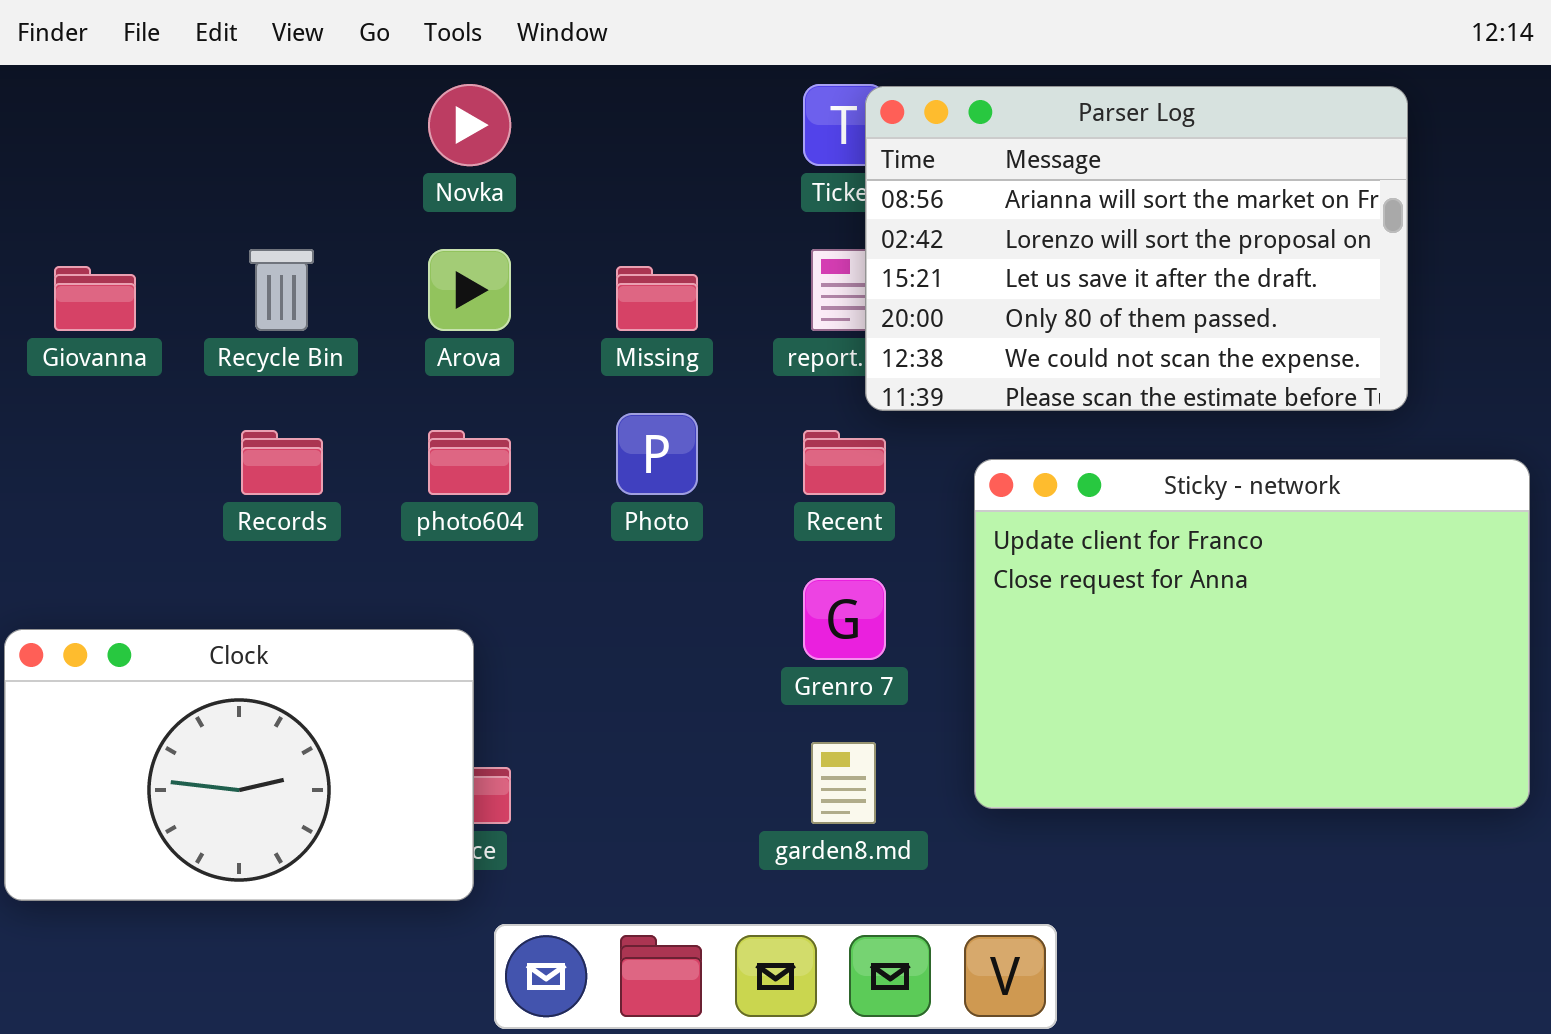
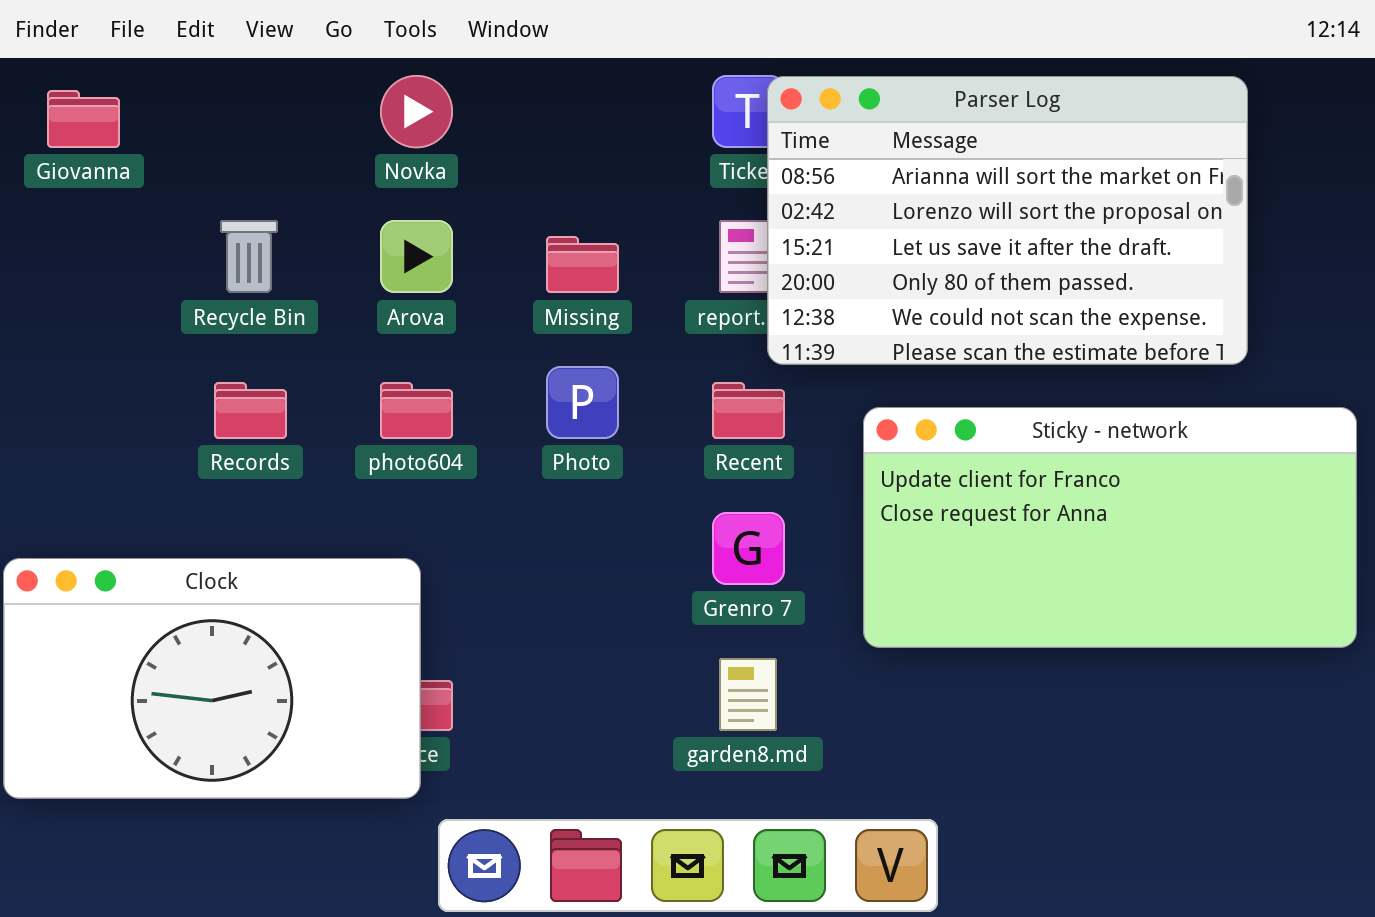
Giovanna: [54,266,136,331] -> [47,90,120,148], moved
Sticky - network: [974,459,1530,809] -> [863,407,1357,648], resized

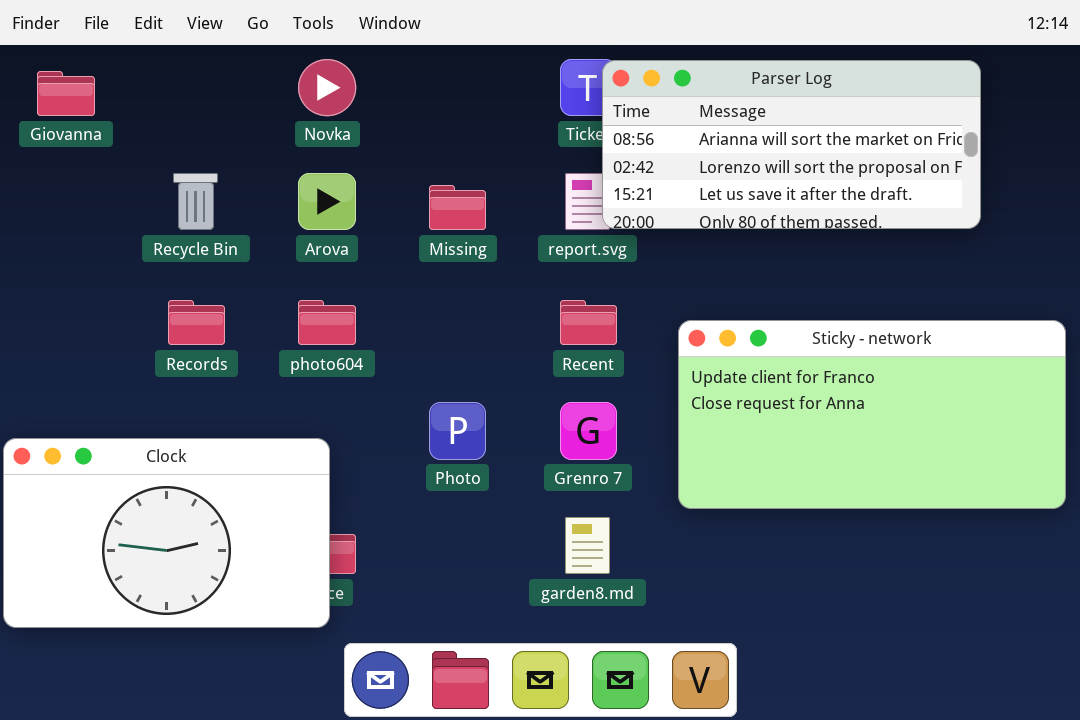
Parser Log: [767,76,1248,365] -> [602,60,981,229], resized
Photo: [546,366,619,439] -> [429,402,486,460], moved

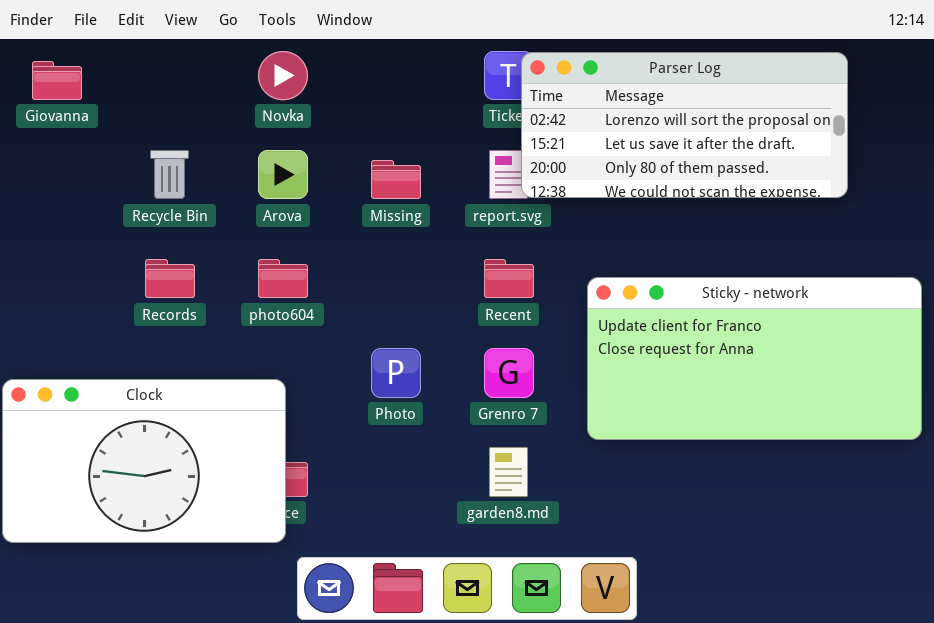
Parser Log: [602,60,981,229] -> [521,52,848,198], scrolled down 1 row

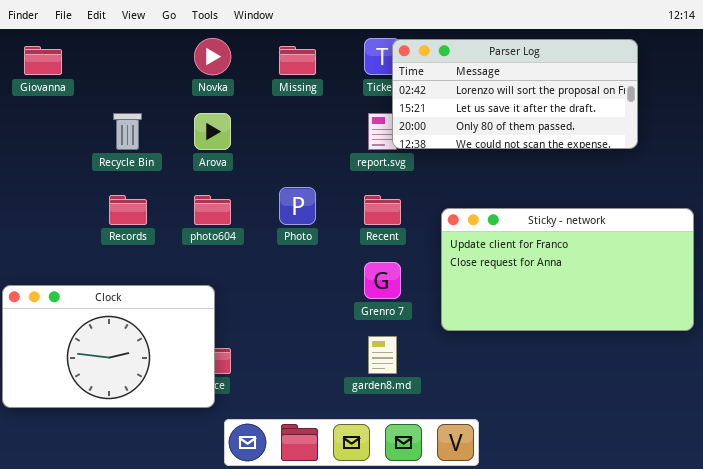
Missing: [371,160,421,199] -> [279,46,316,75], moved
Photo: [371,348,421,398] -> [279,187,316,225], moved

